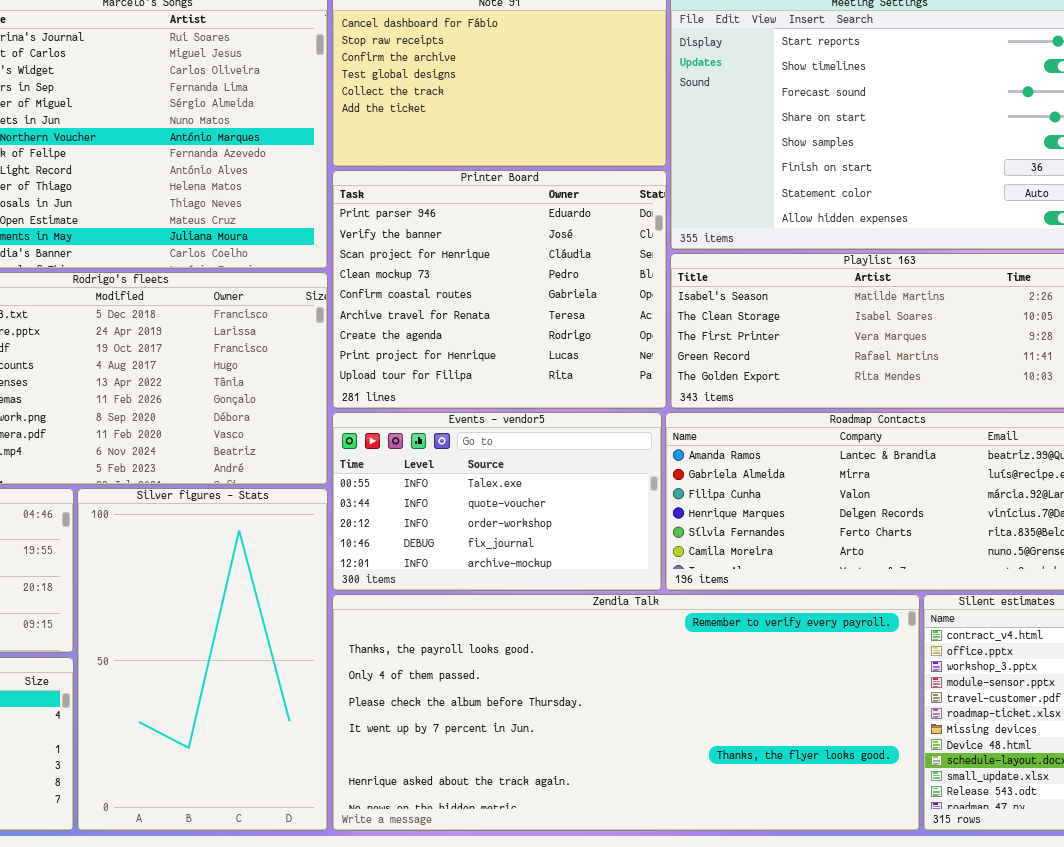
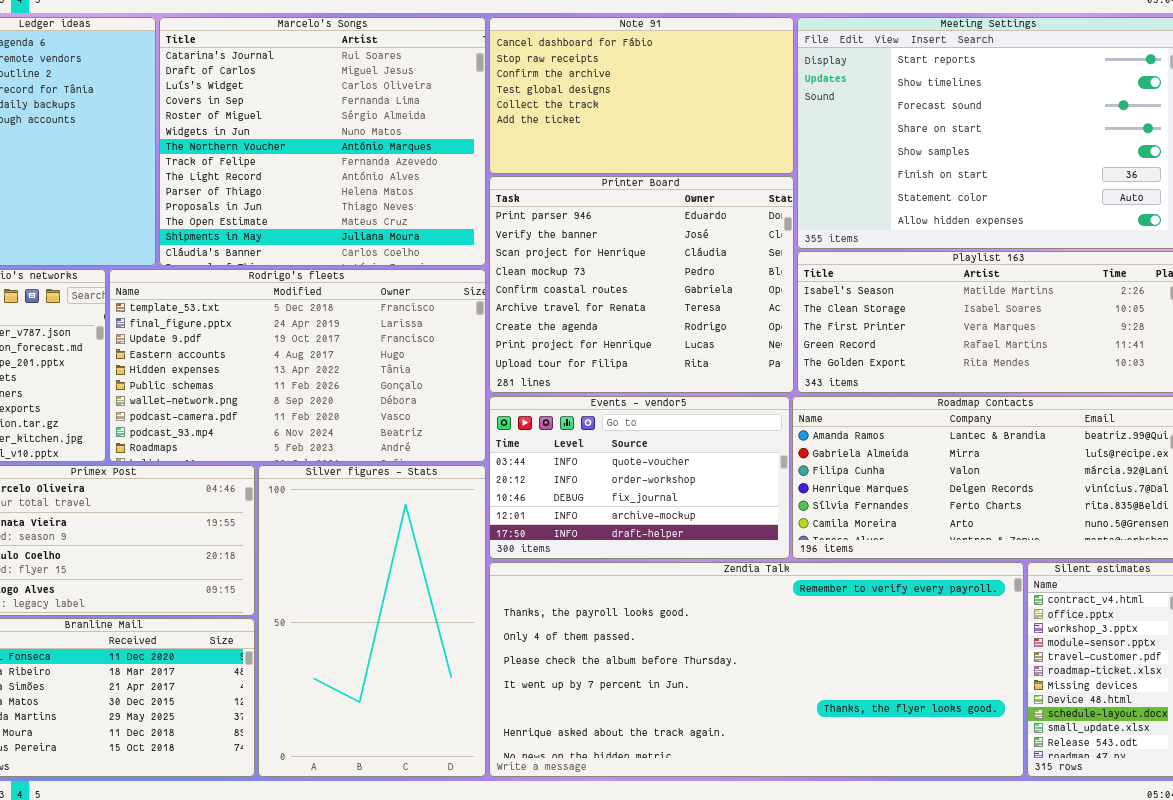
Events - vendor5: [332,412,662,591] -> [489,396,790,559], scrolled down 1 row

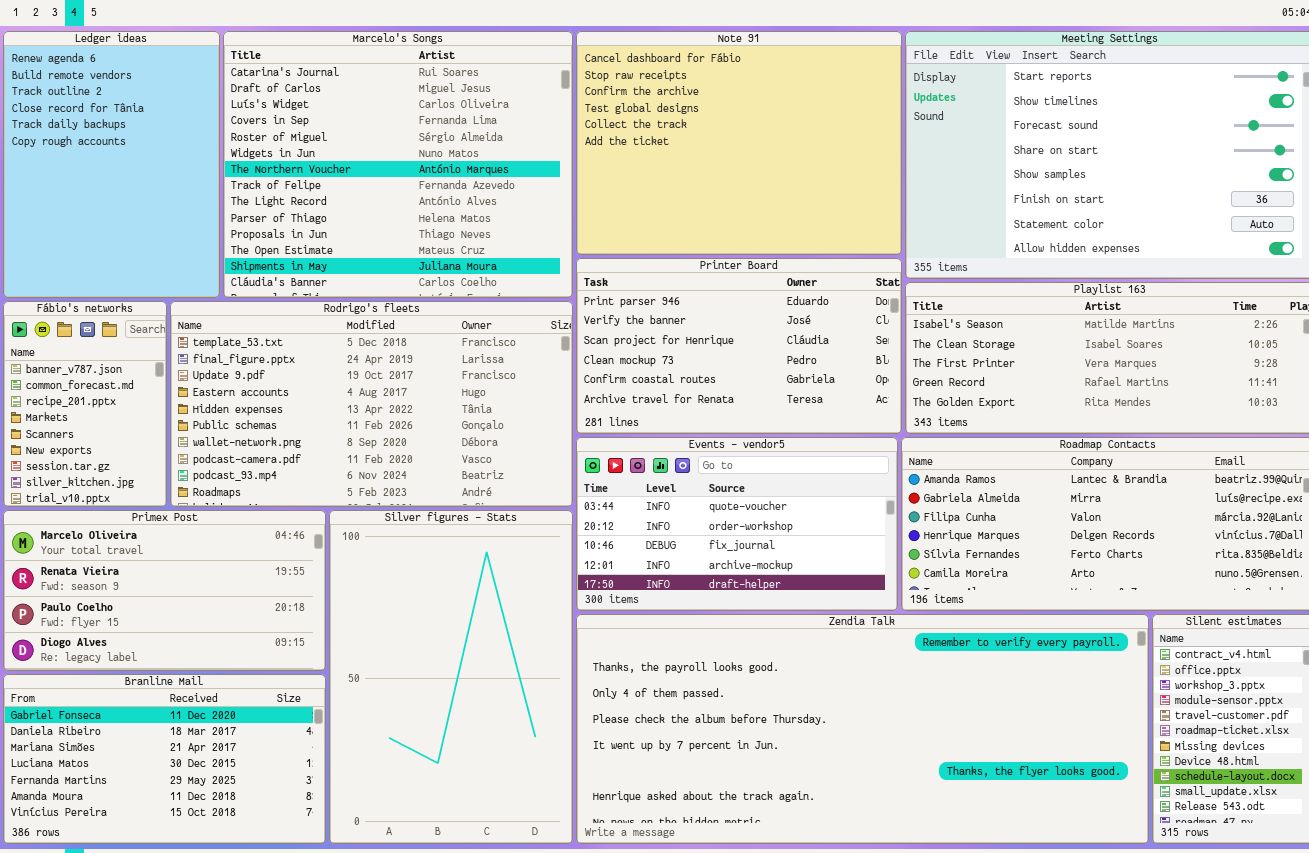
Note 91: [489,17,794,174] -> [576,31,902,255], resized
Printer Board: [489,176,794,393] -> [576,258,902,434], resized

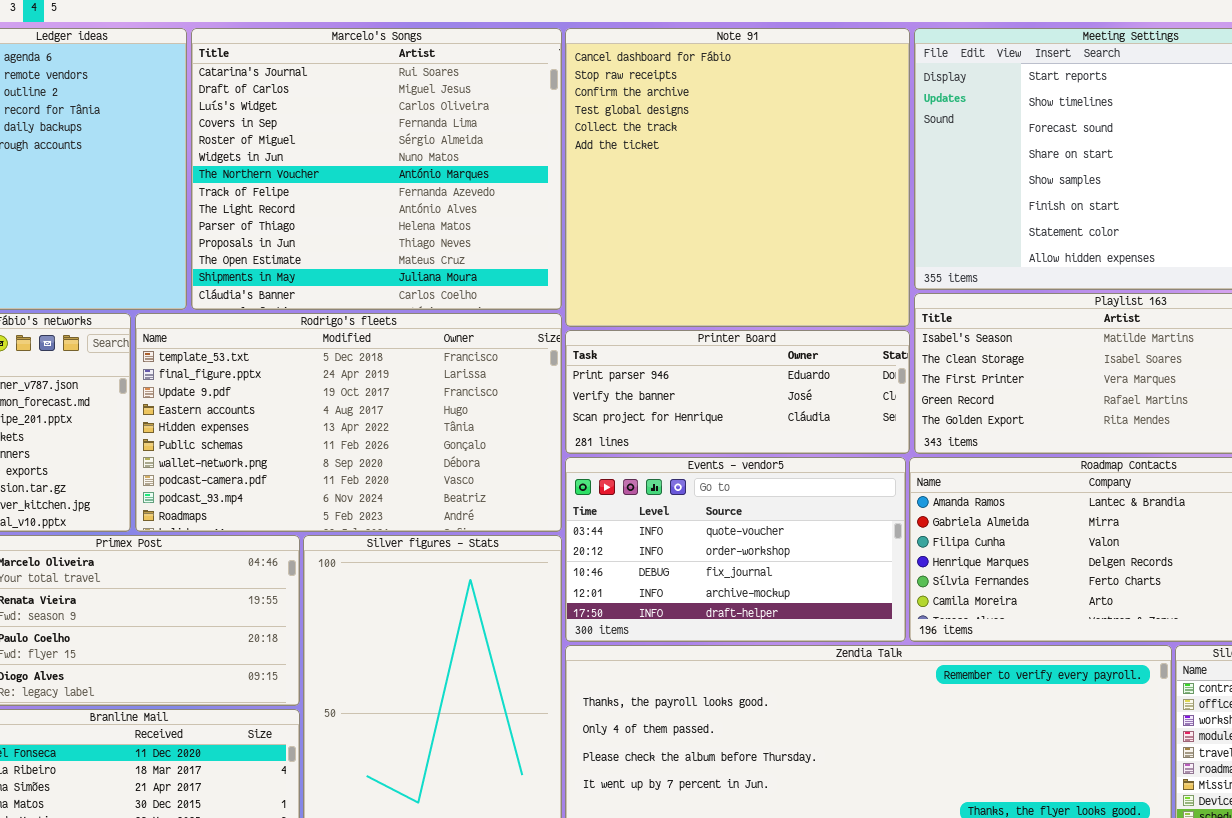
Note 91: [576,31,902,255] -> [565,28,910,327], resized
Printer Board: [576,258,902,434] -> [565,330,910,454], resized

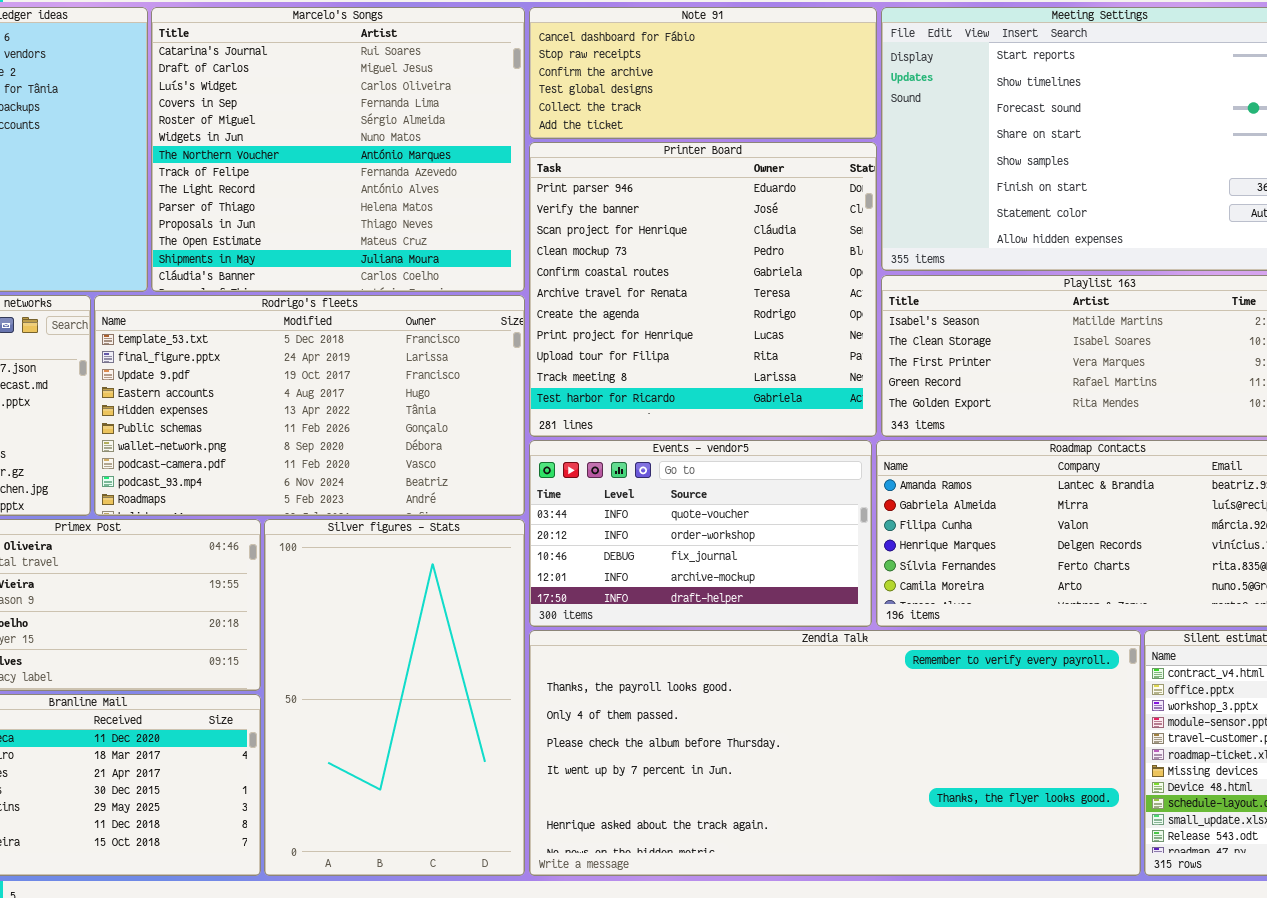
Note 91: [565,28,910,327] -> [529,7,877,139], resized
Printer Board: [565,330,910,454] -> [529,142,877,437], resized

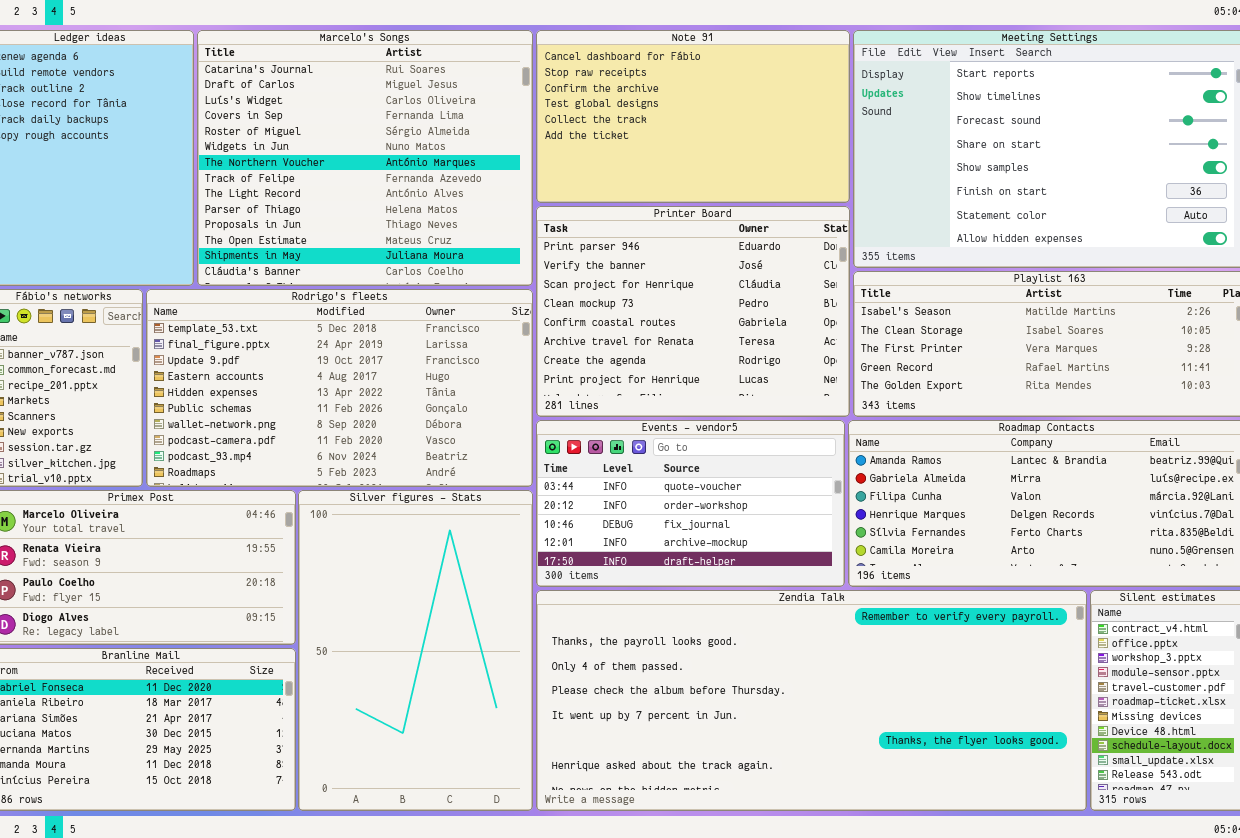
Note 91: [529,7,877,139] -> [536,30,850,203], resized
Printer Board: [529,142,877,437] -> [536,206,850,417], resized

